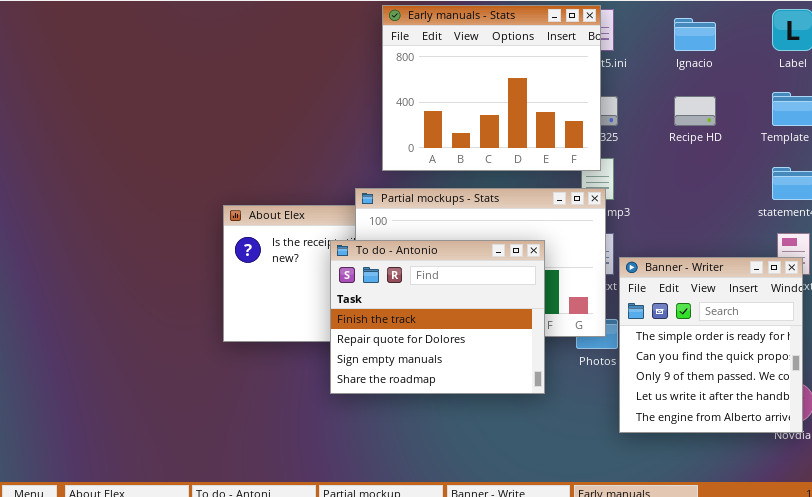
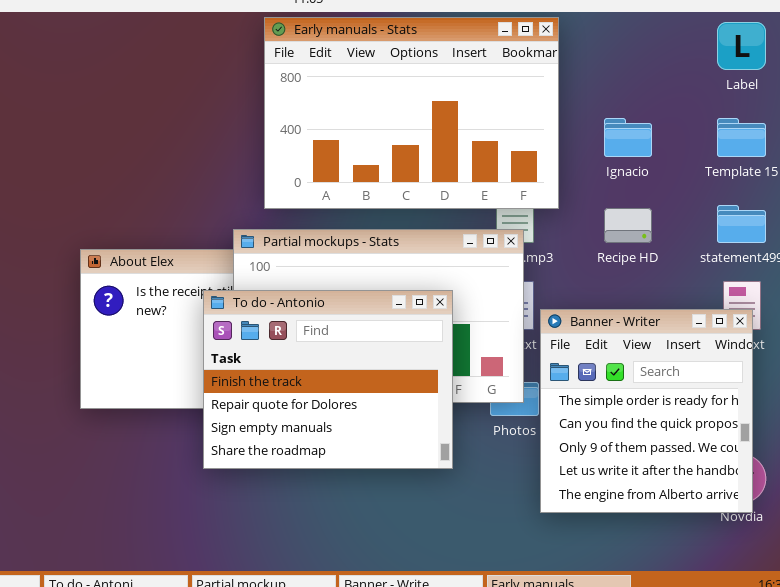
Early manuals - Stats: [382,5,601,171] -> [264,17,559,209], resized
Ignacio: [674,18,716,51] -> [604,118,652,157], moved
Recipe HD: [674,96,716,126] -> [604,208,652,243], moved

